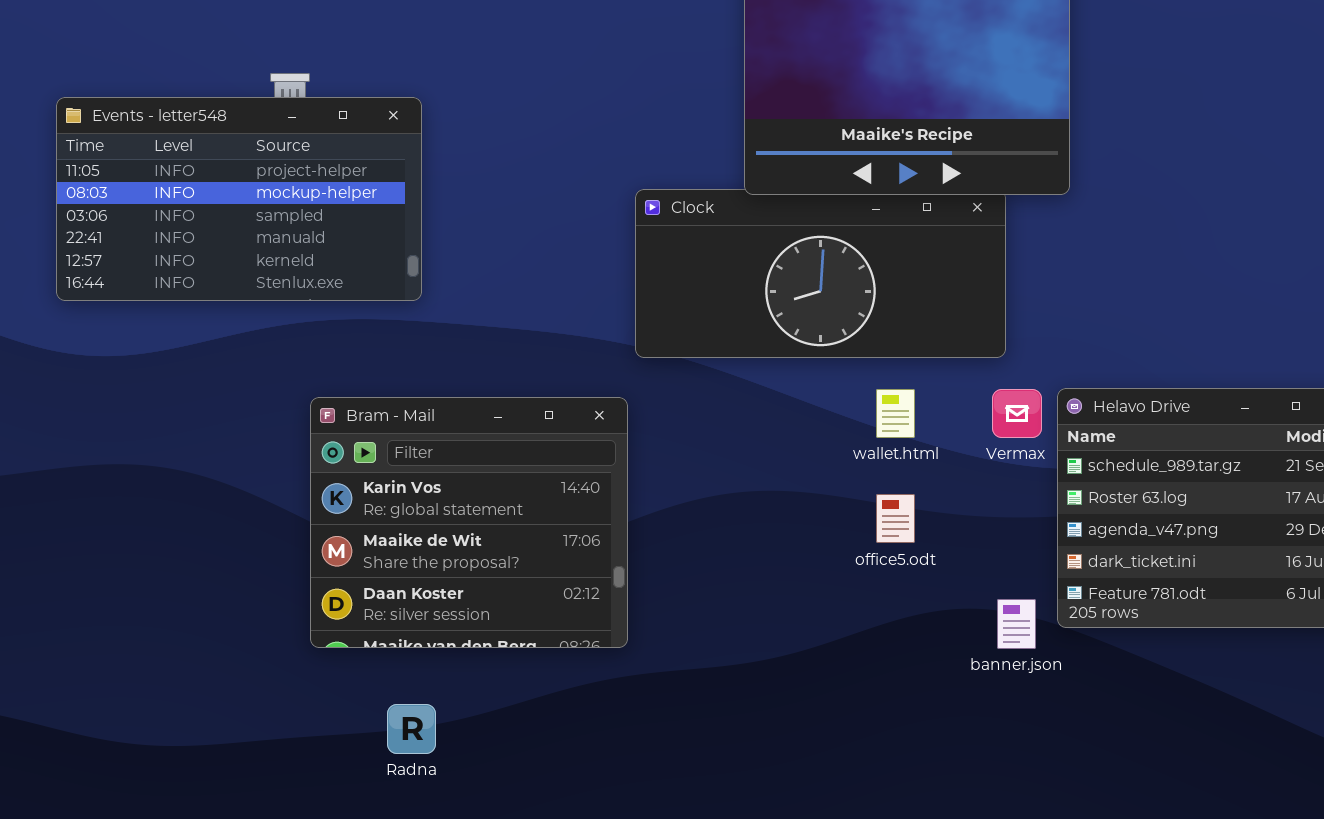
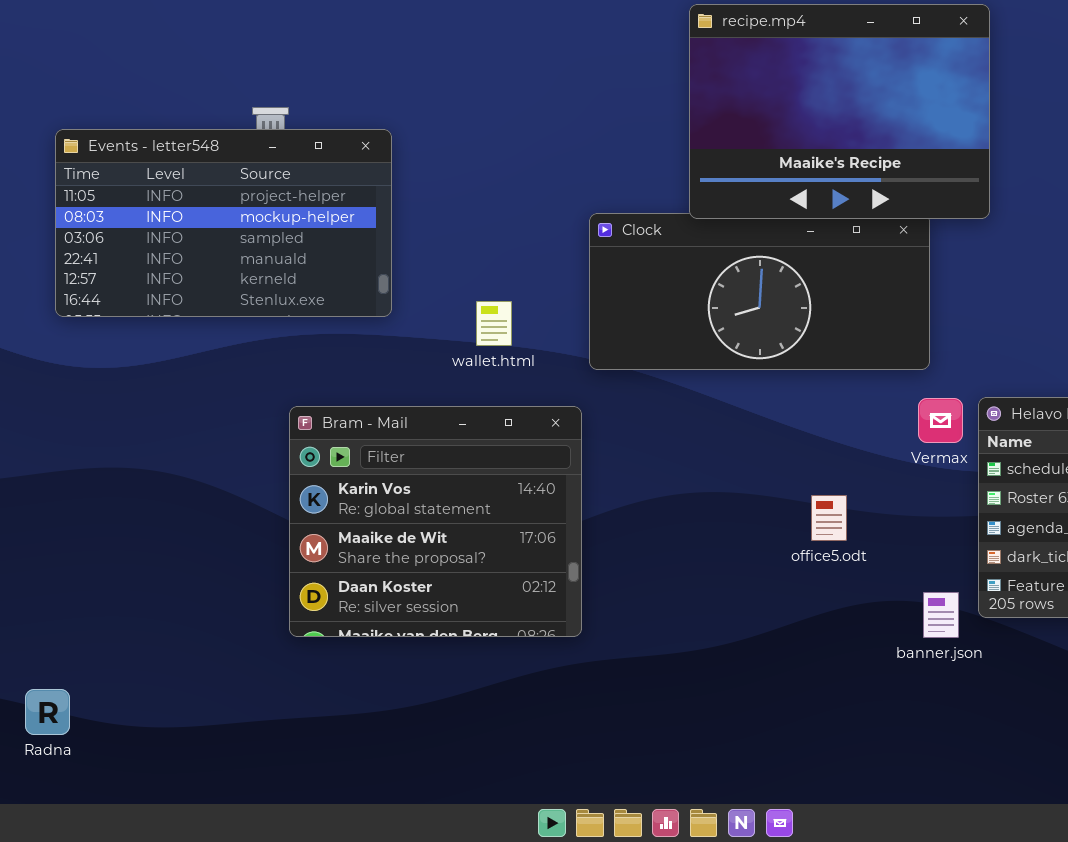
wallet.html: [876,389,915,438] -> [476,301,512,346], moved
Radna: [387,704,436,754] -> [25,689,70,735], moved

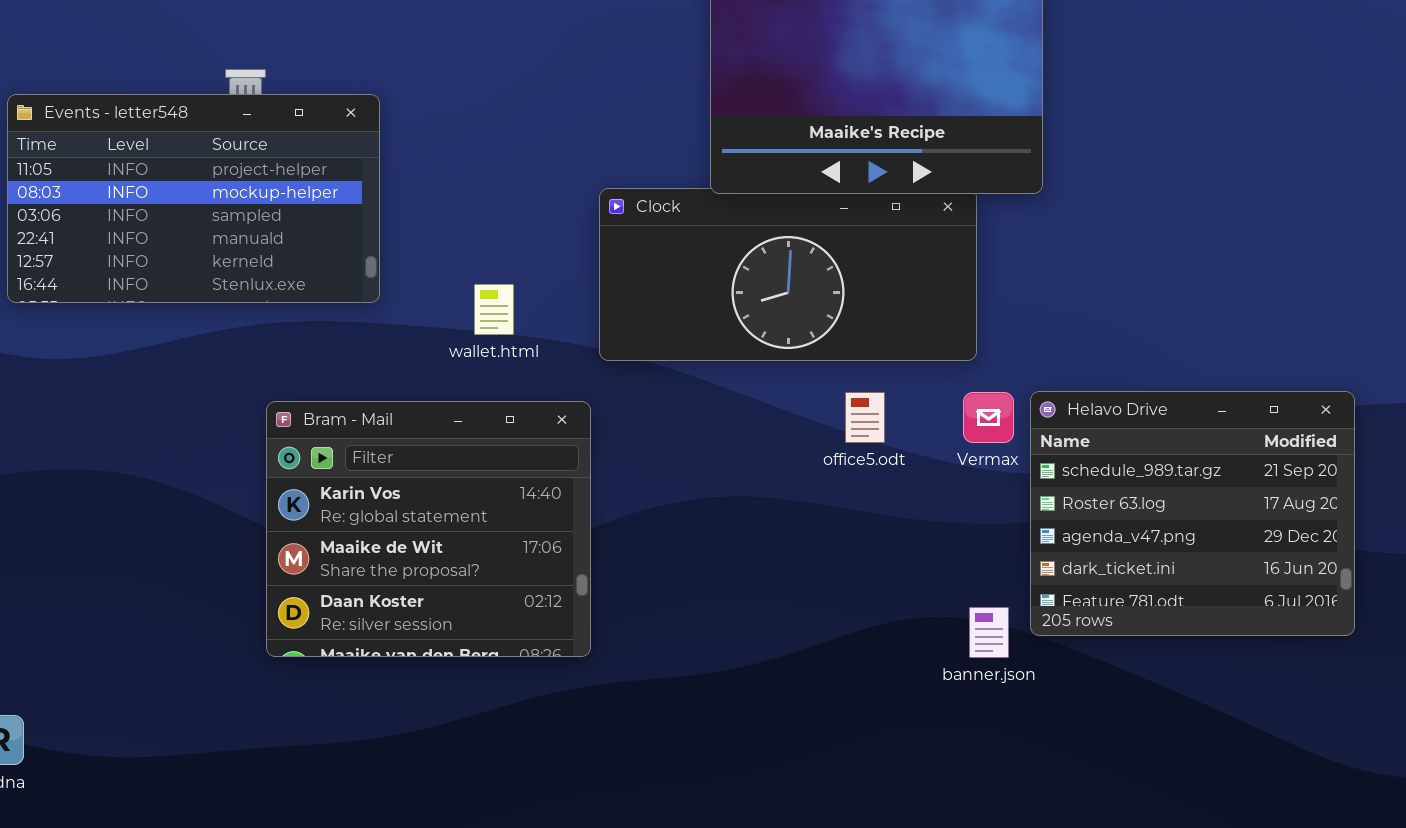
office5.odt: [811,495,847,541] -> [845,392,885,443], moved

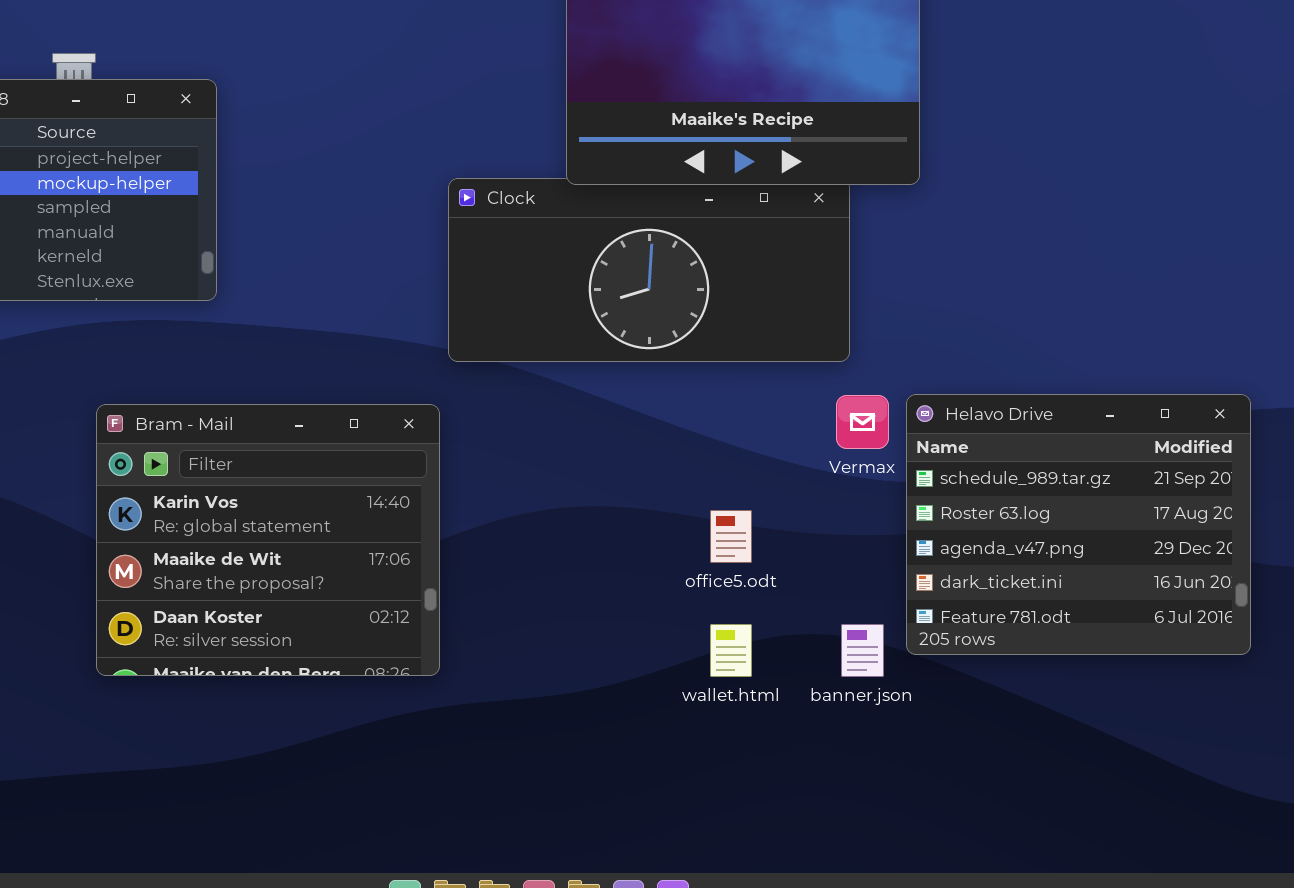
wallet.html: [474,284,514,335] -> [710,624,752,677], moved
office5.odt: [845,392,885,443] -> [710,510,752,563], moved

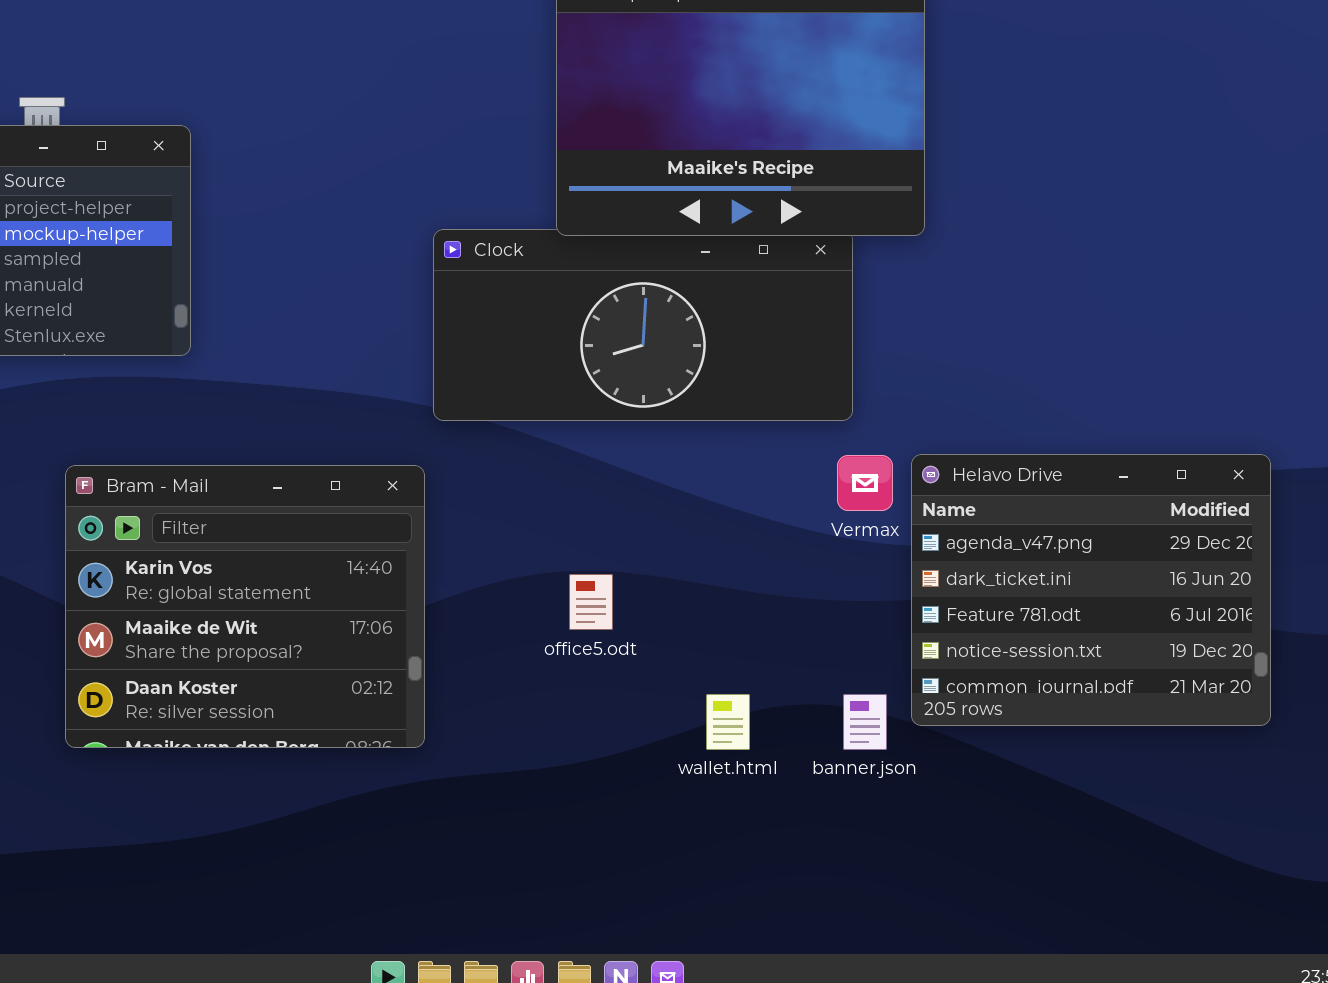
Helavo Drive: [906,394,1251,655] -> [911,454,1271,726], scrolled down 2 rows
office5.odt: [710,510,752,563] -> [569,574,613,630], moved

